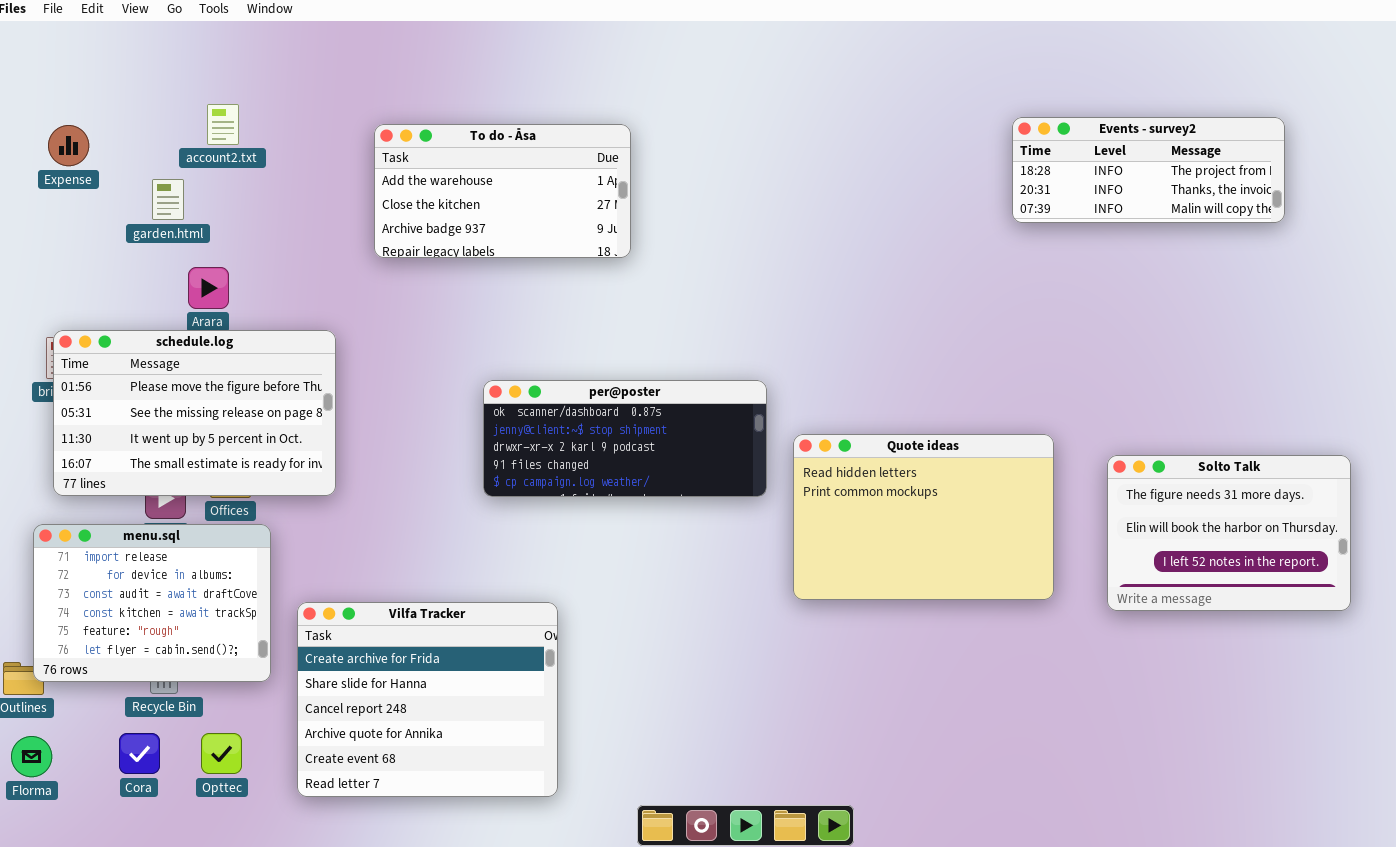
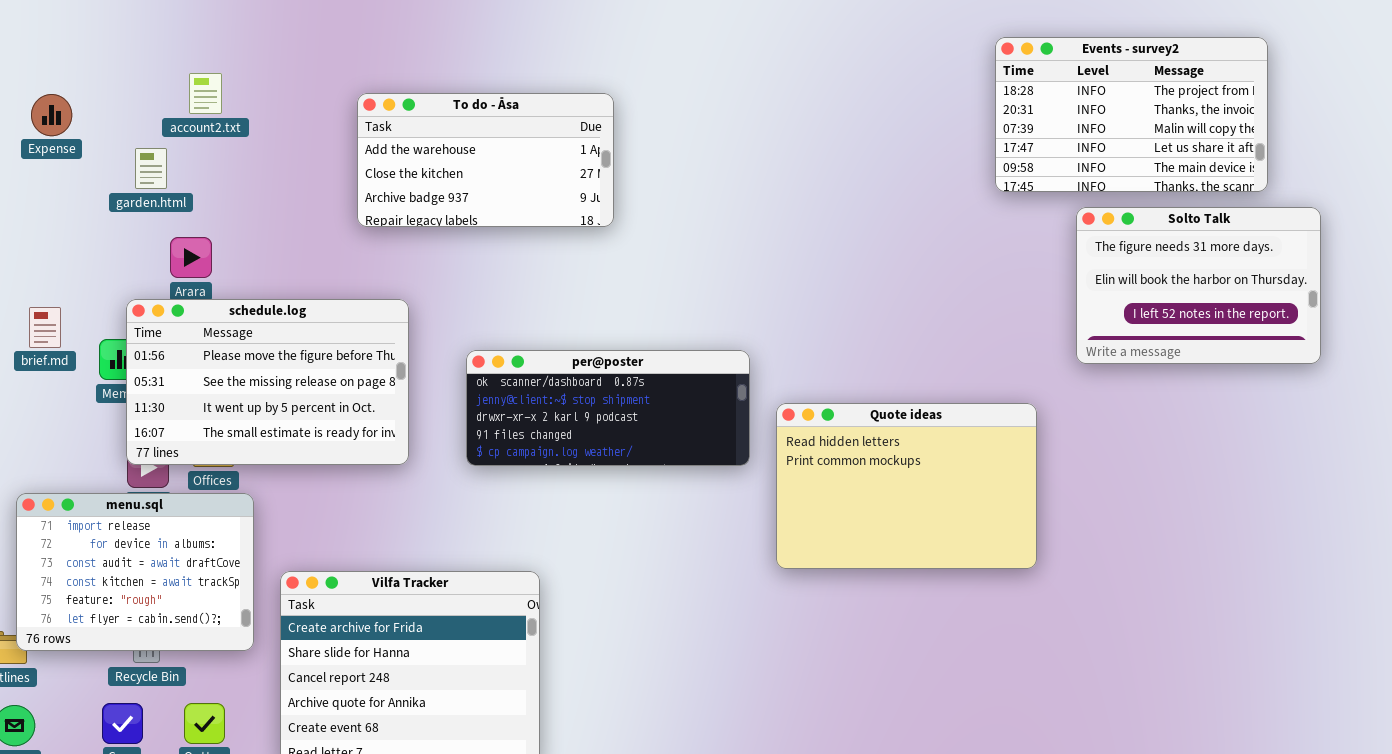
Events - survey2: [1012,117,1285,223] -> [995,37,1268,192], resized
schedule.log: [53,330,336,496] -> [126,299,409,465], moved
Solto Talk: [1107,455,1351,611] -> [1076,207,1321,364], moved

